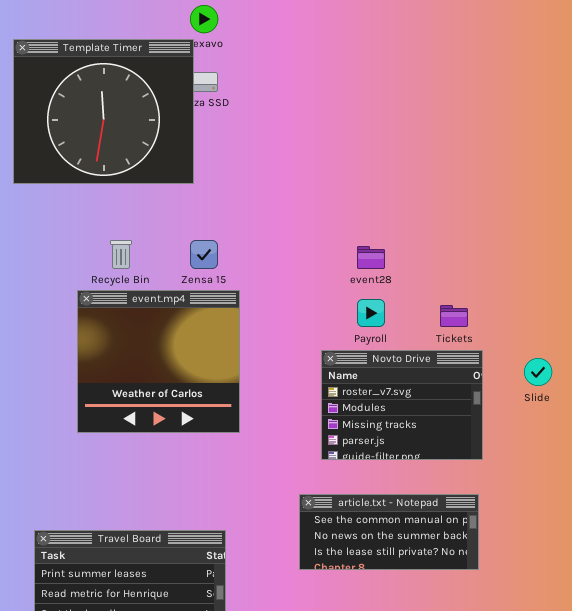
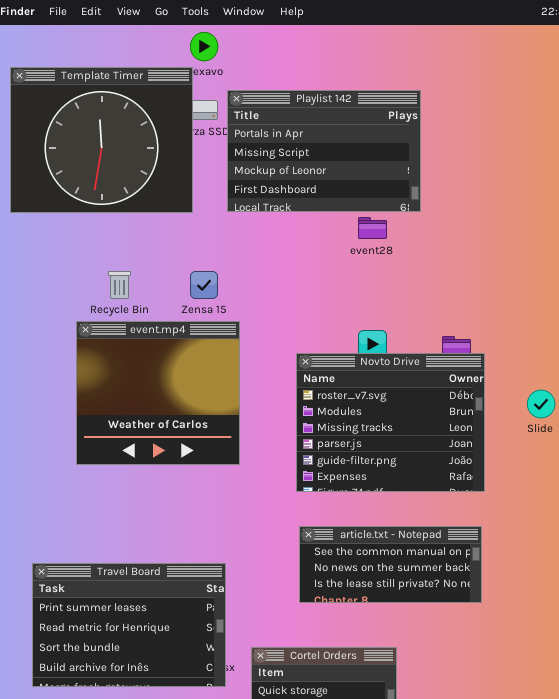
Playlist 142: none -> [227,90,421,212], opened
event28: [357,246,385,269] -> [358,217,387,239], moved
Novto Drive: [321,350,483,460] -> [296,353,485,492], resized

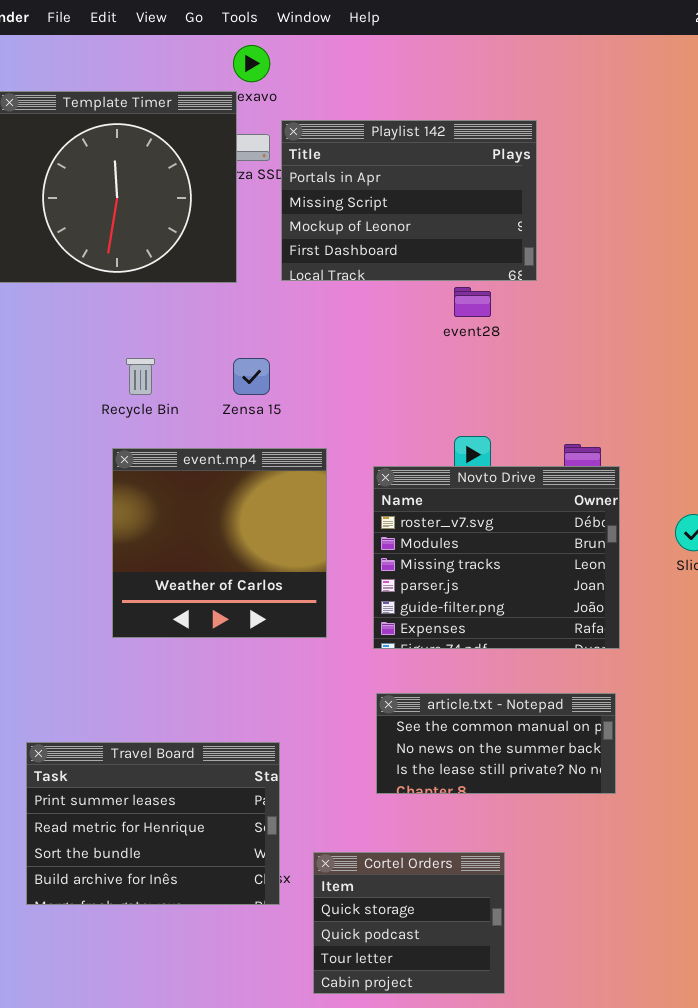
event.mp4: [76,321,240,465] -> [112,448,327,638], moved

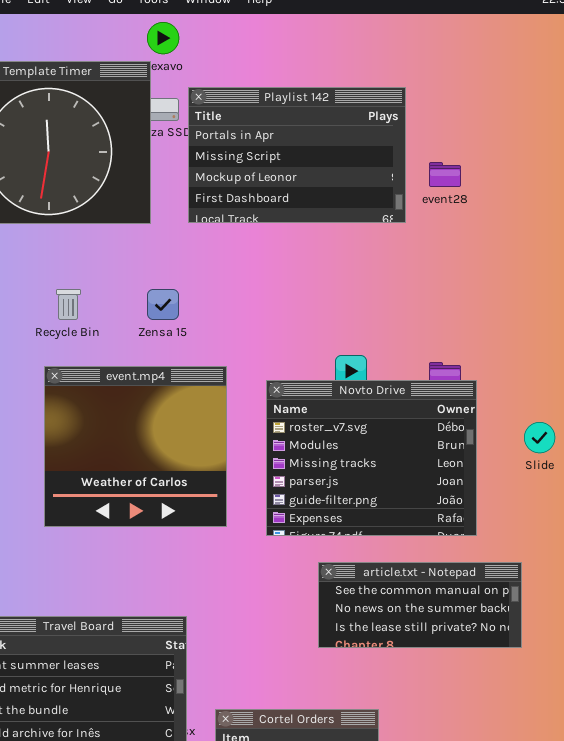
event28: [454,287,491,317] -> [429,162,461,187], moved
article.txt - Notepad: [376,693,616,794] -> [318,562,522,648], moved

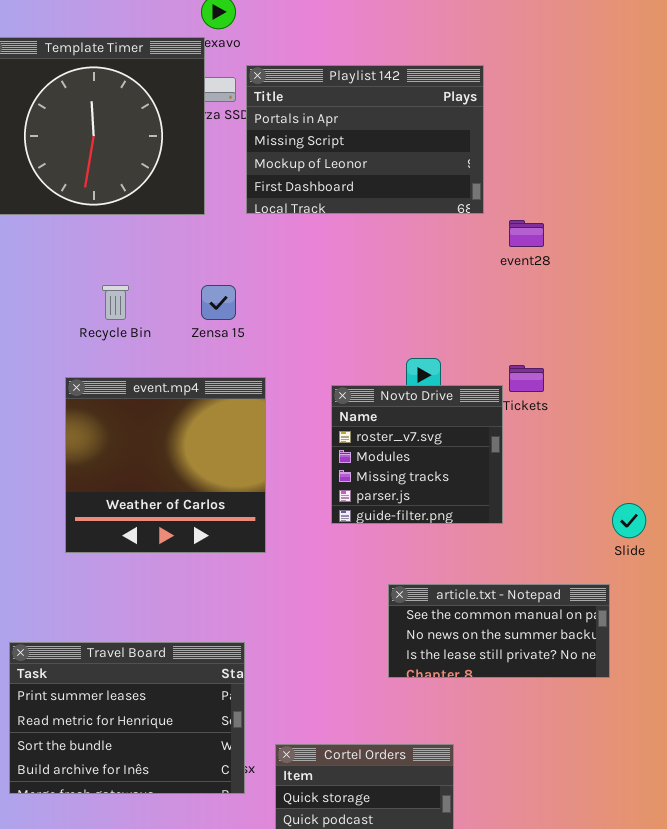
event28: [429,162,461,187] -> [509,220,544,247], moved
event.mp4: [44,366,227,527] -> [65,377,266,553], moved
Novto Drive: [266,380,477,536] -> [331,385,503,524], resized
Slide: [524,422,555,453] -> [612,503,646,538], moved

